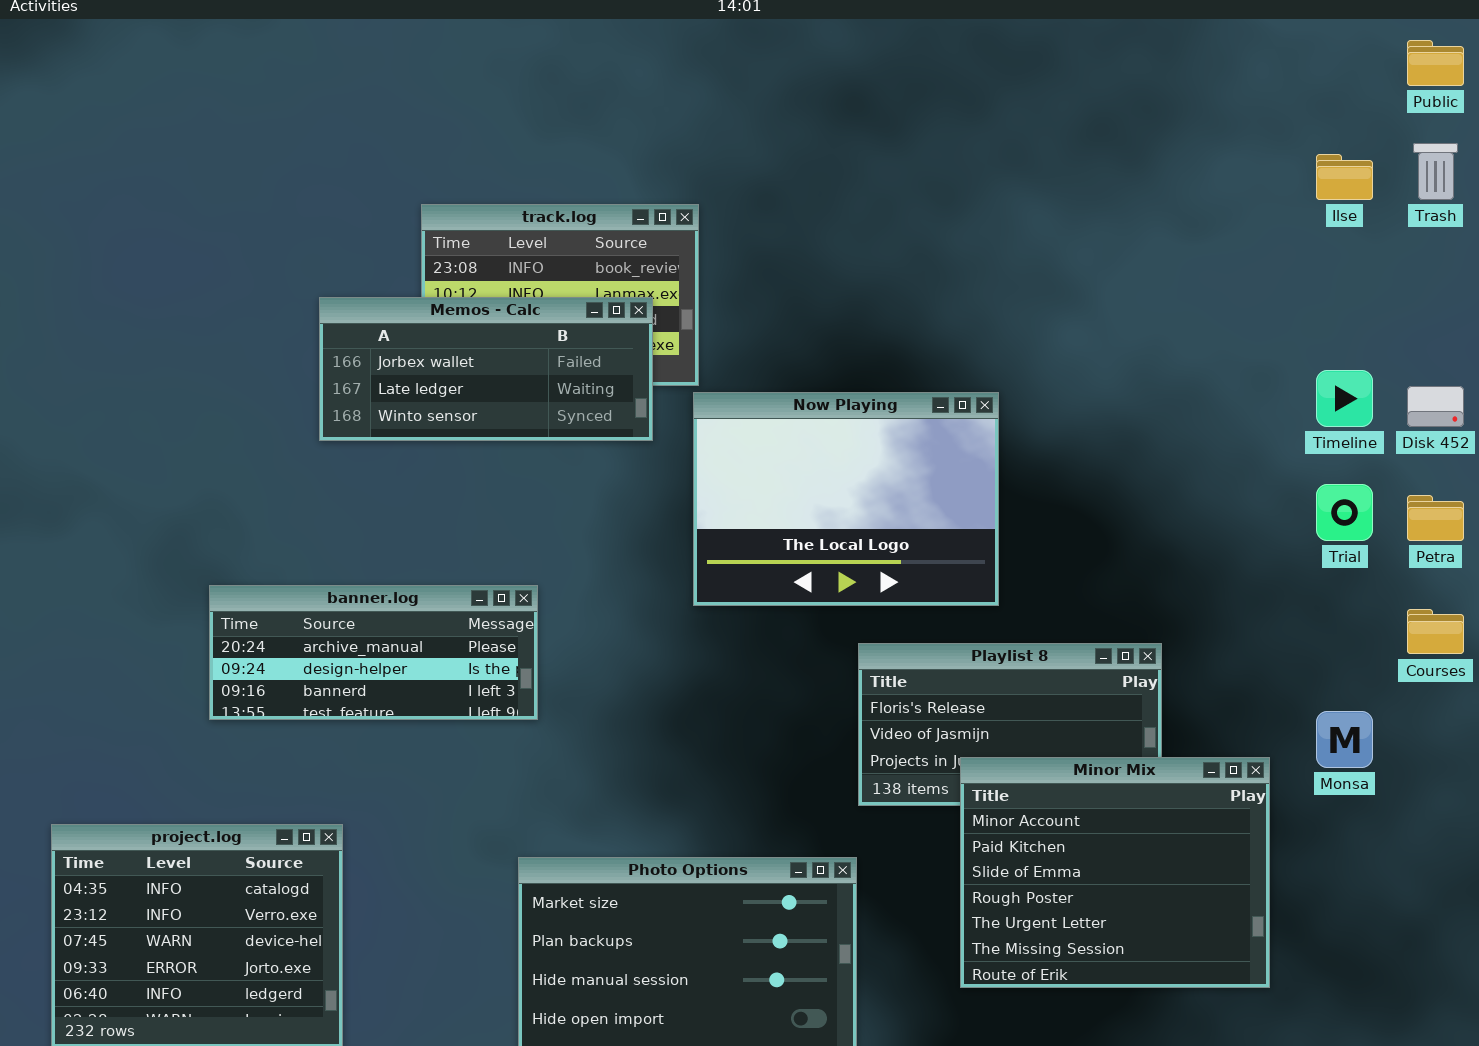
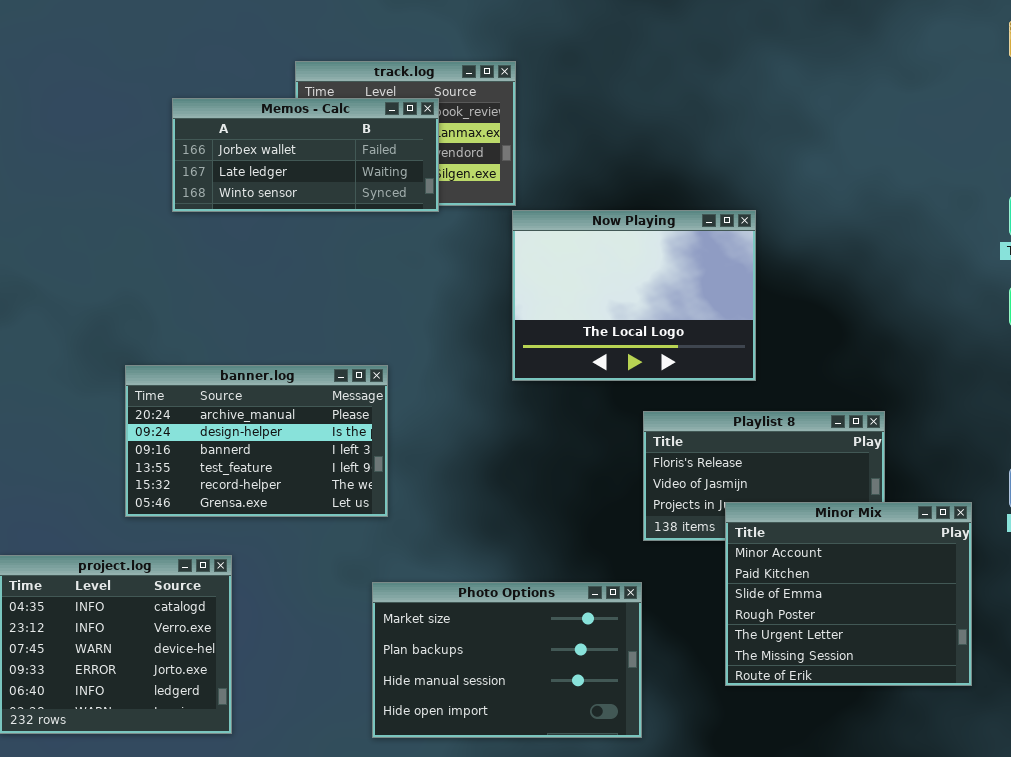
Memos - Calc: [319,297,653,441] -> [172,98,439,212], moved
banner.log: [209,585,538,720] -> [125,365,388,517], resized

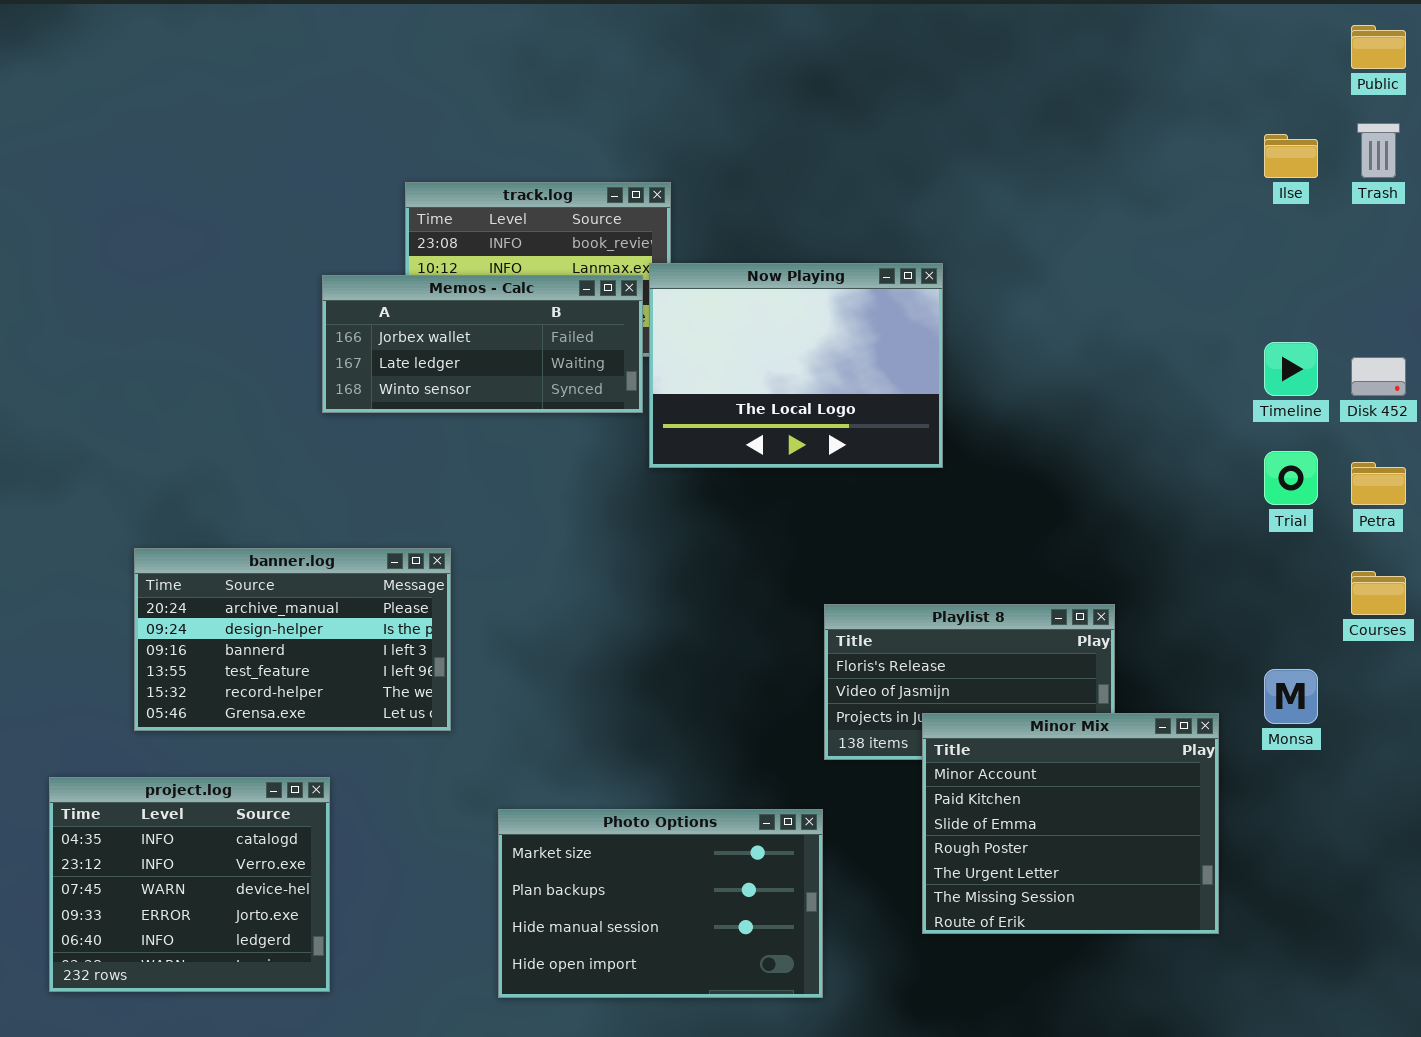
Memos - Calc: [172,98,439,212] -> [322,275,643,413], moved
Now Playing: [512,210,756,381] -> [649,263,943,468], moved
banner.log: [125,365,388,517] -> [134,548,451,731], moved

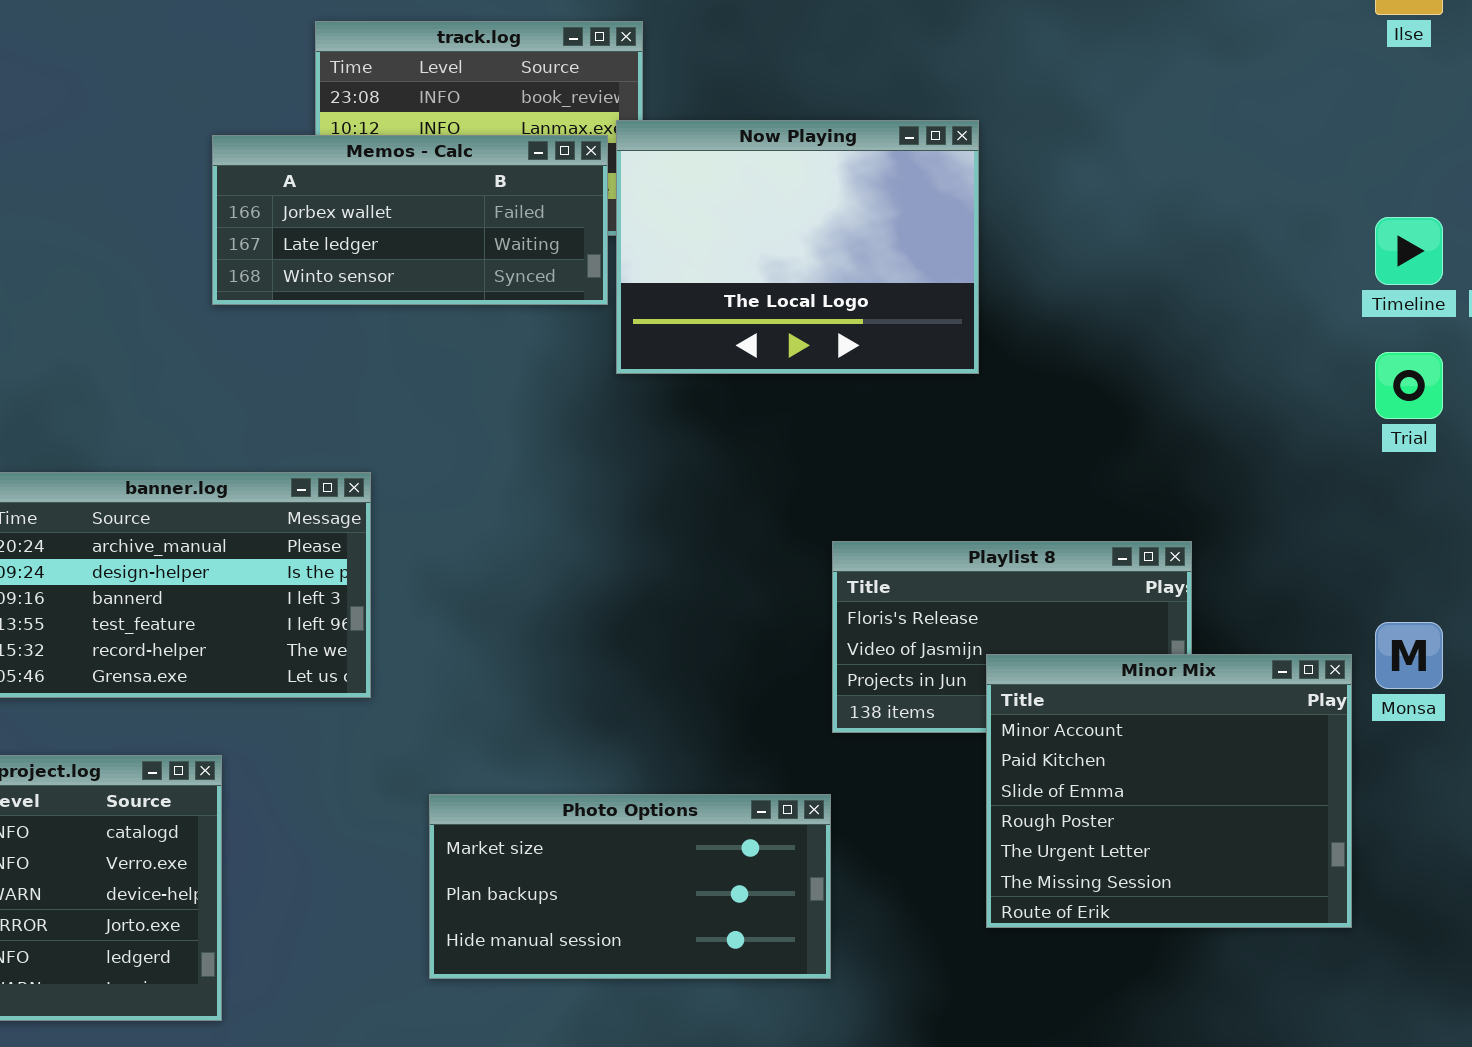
Minor Mix: [922,713,1219,934] -> [986,654,1352,928], moved
Photo Options: [498,809,823,998] -> [429,794,831,979], resized

